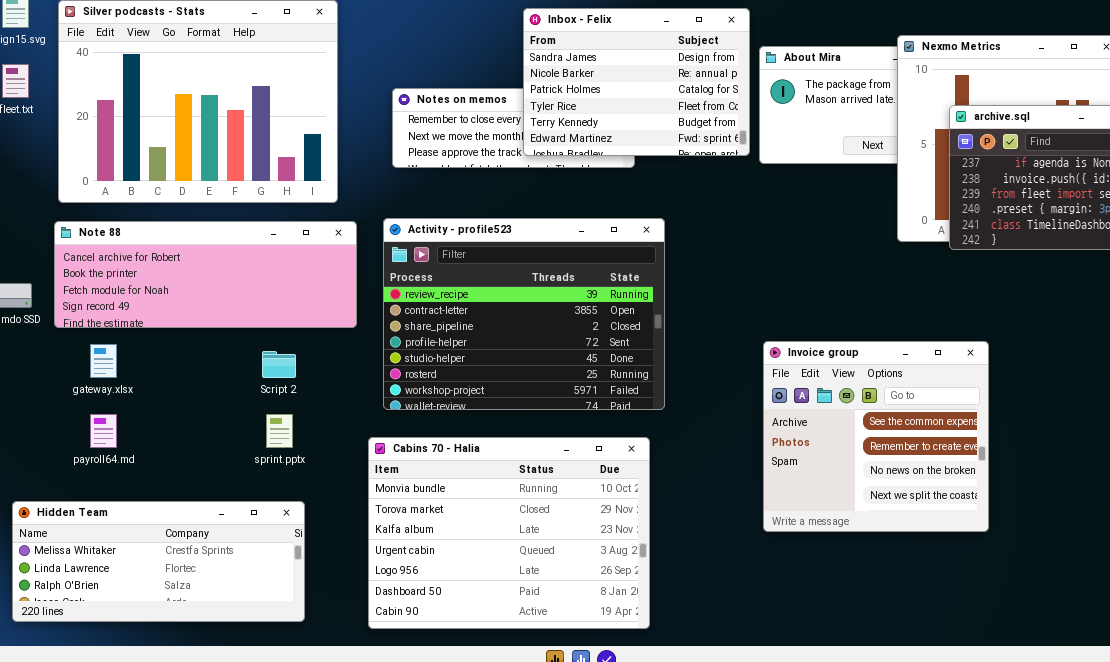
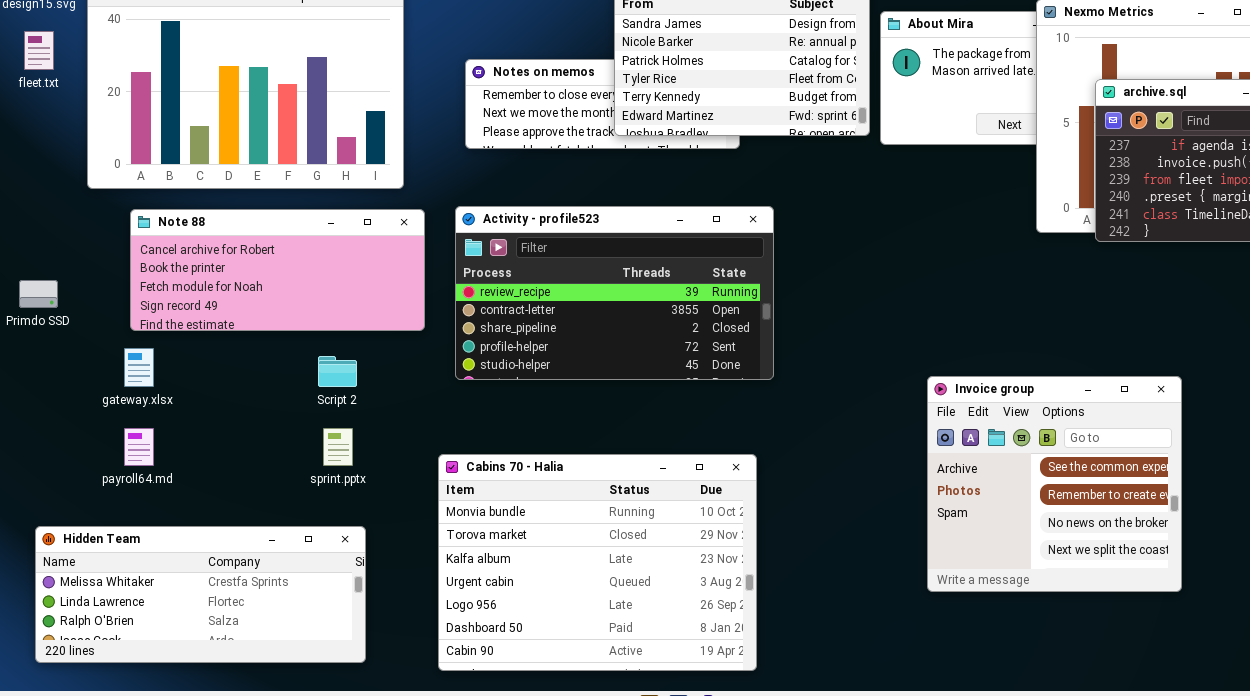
Activity - profile523: [383,218,665,410] -> [455,206,774,380], resized
Note 88: [54,221,357,328] -> [130,209,425,331], resized
Invoice group: [763,341,989,532] -> [927,376,1182,592], moved

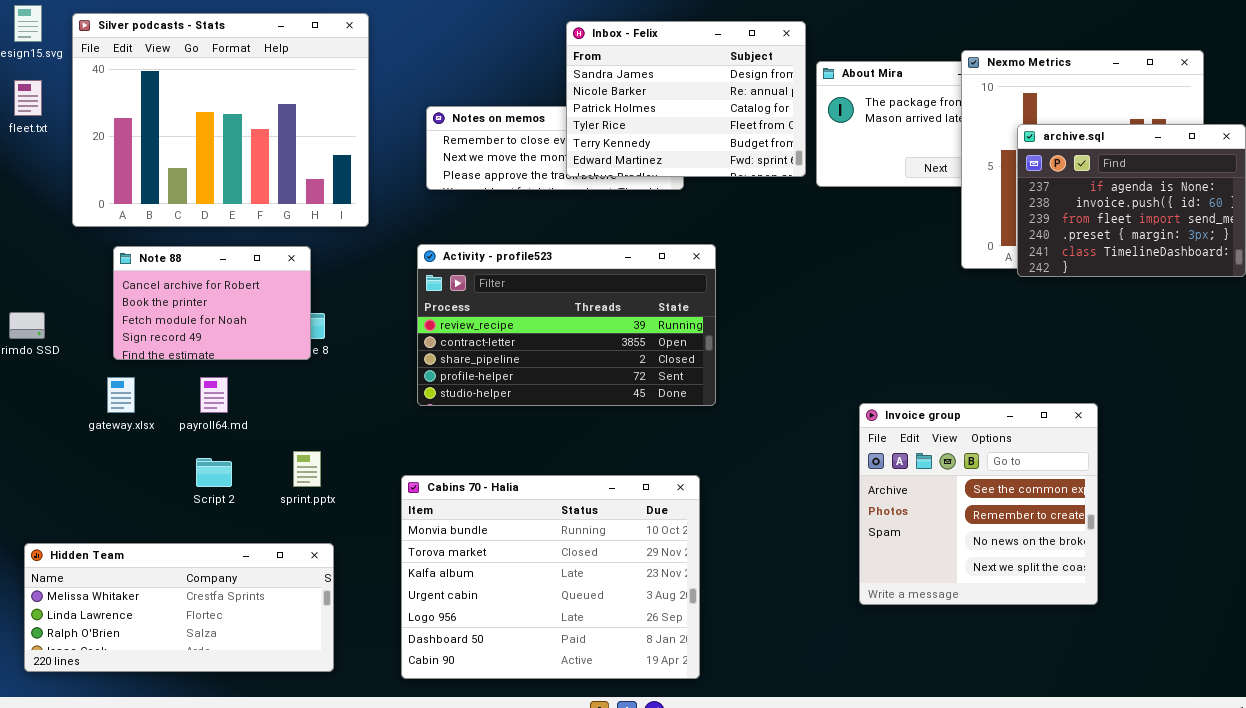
Note 88: [130,209,425,331] -> [113,246,311,360], resized
Script 2: [318,356,357,387] -> [196,458,232,487], moved
payroll64.md: [124,428,154,466] -> [200,377,228,413], moved

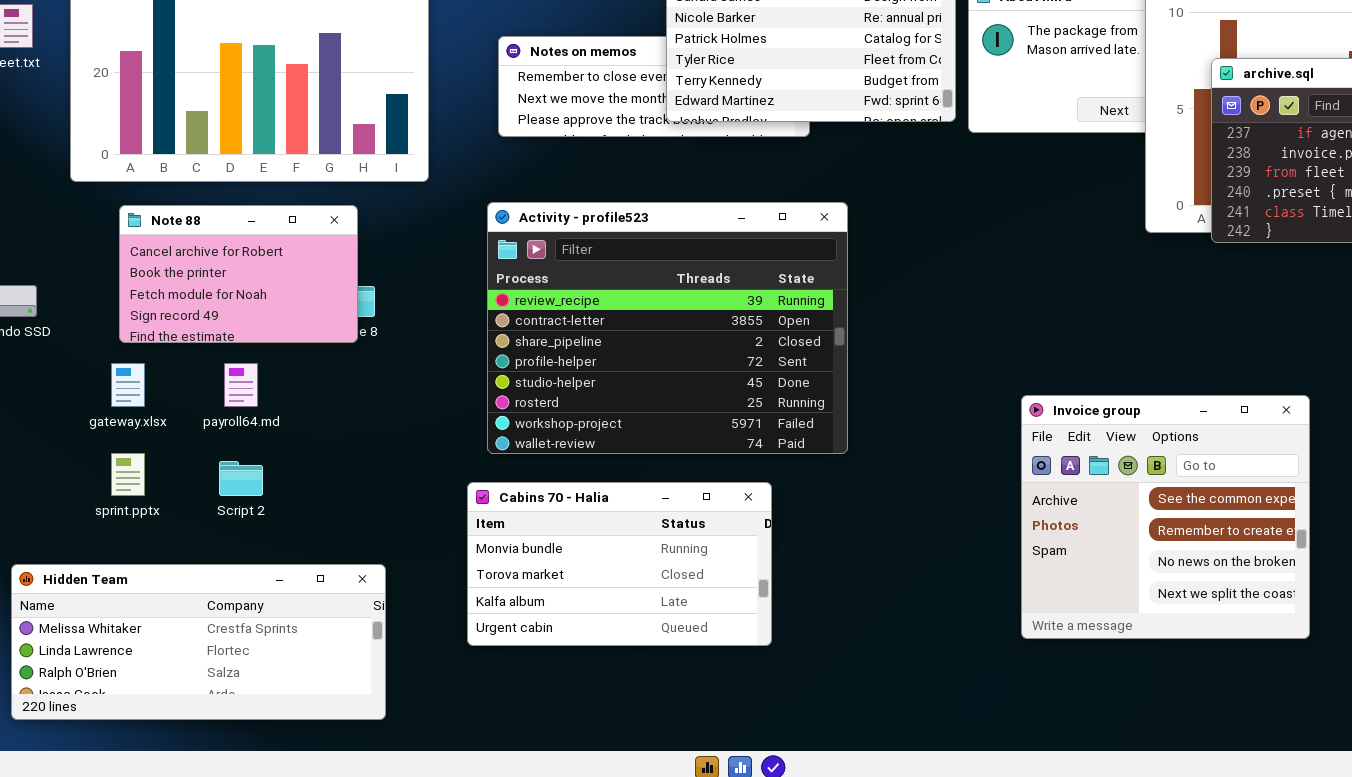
Activity - profile523: [417,244,716,406] -> [487,202,848,454], resized
sprint.pptx: [293,451,321,487] -> [111,453,145,496], moved
Cabins 70 - Halia: [401,475,700,679] -> [467,482,772,646], resized

